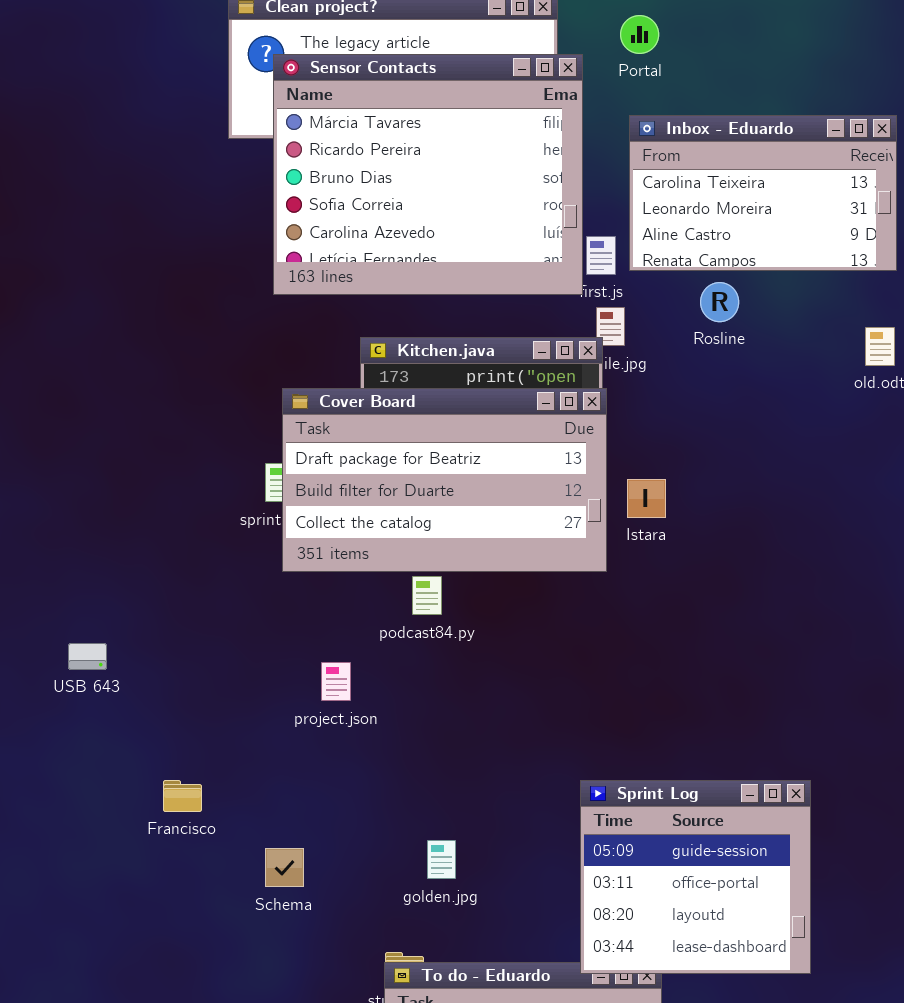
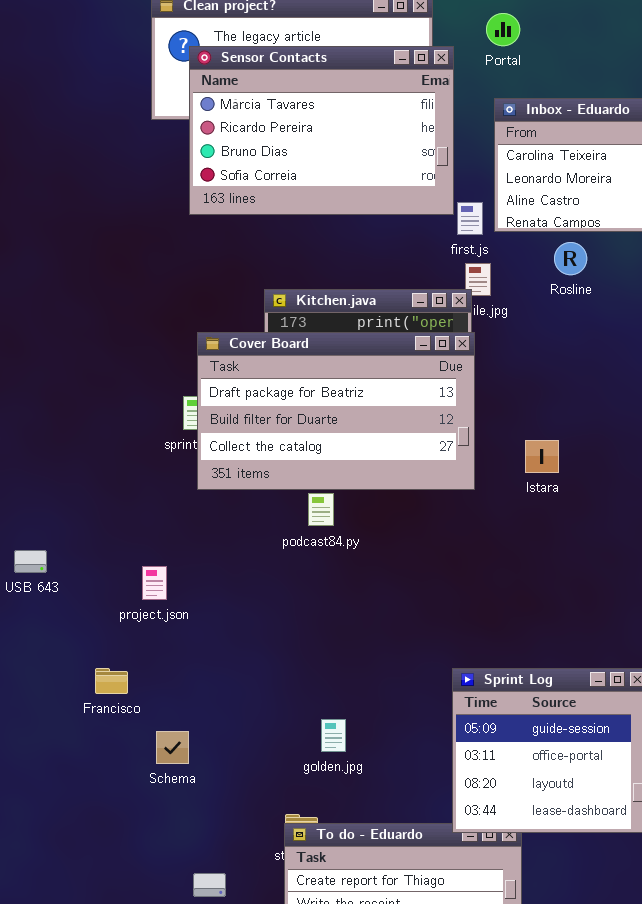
Sensor Contacts: [273,54,583,295] -> [189,46,454,215], resized
Istara: [627,479,666,518] -> [525,440,559,473], moved
project.json: [321,662,351,701] -> [142,566,167,600], moved
Schema: [265,848,304,887] -> [156,731,189,764], moved

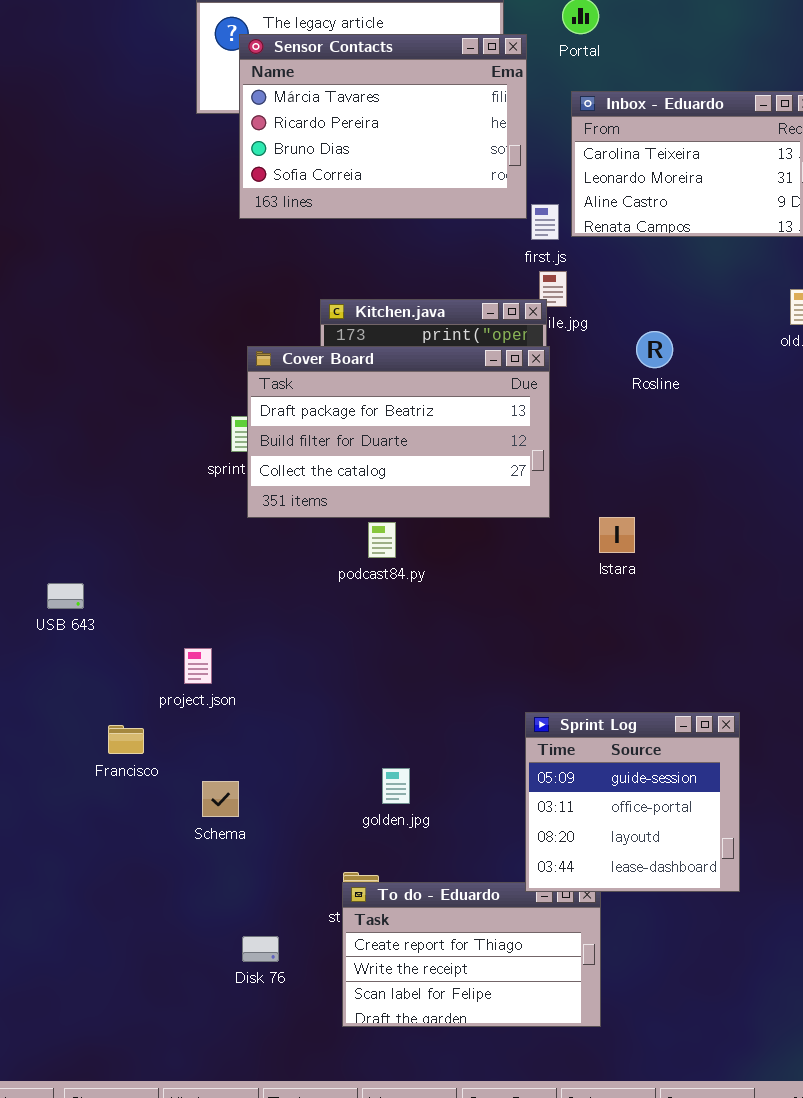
Rosline: [554,242,587,275] -> [636,331,673,368], moved
Istara: [525,440,559,473] -> [599,517,635,553], moved
project.json: [142,566,167,600] -> [184,648,212,684], moved
Francisco: [95,668,128,694] -> [108,725,144,754], moved

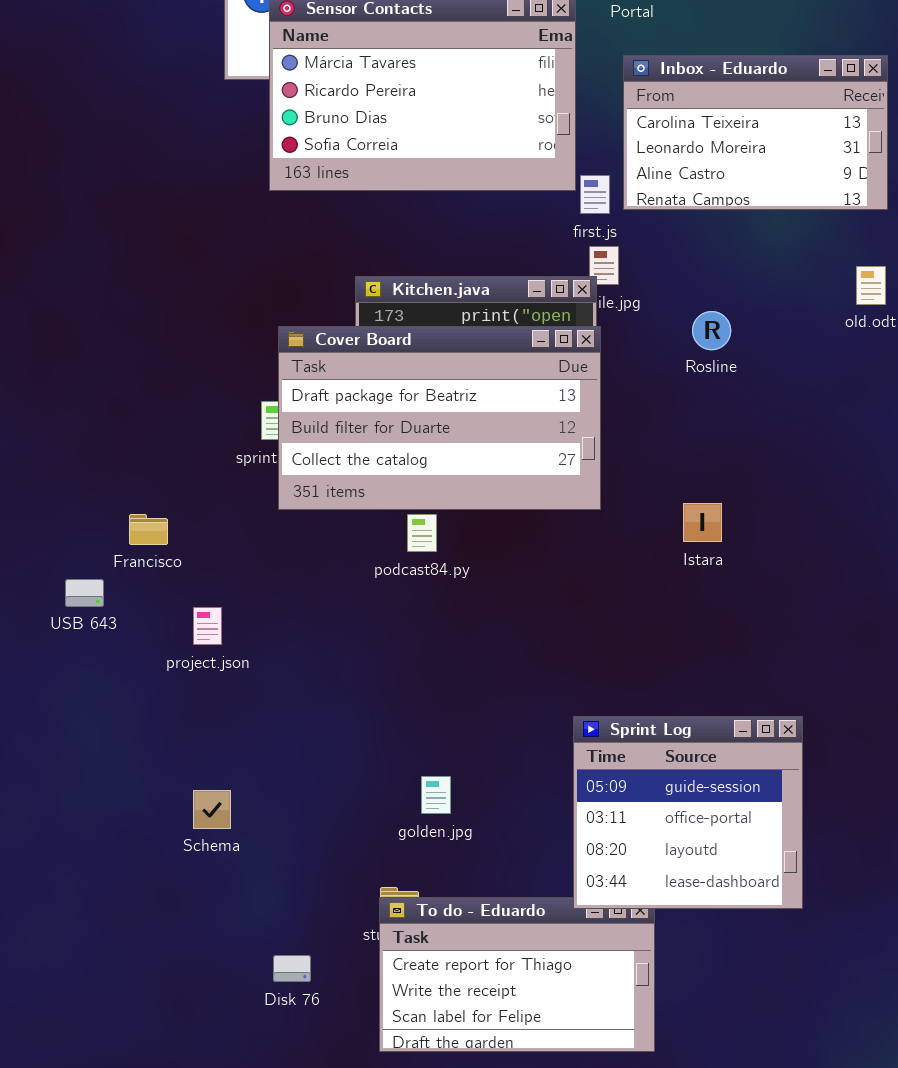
Istara: [599,517,635,553] -> [683,503,722,542], moved
project.json: [184,648,212,684] -> [193,607,222,645], moved
Francisco: [108,725,144,754] -> [129,514,168,545], moved
Schema: [202,781,239,817] -> [193,790,231,829], moved

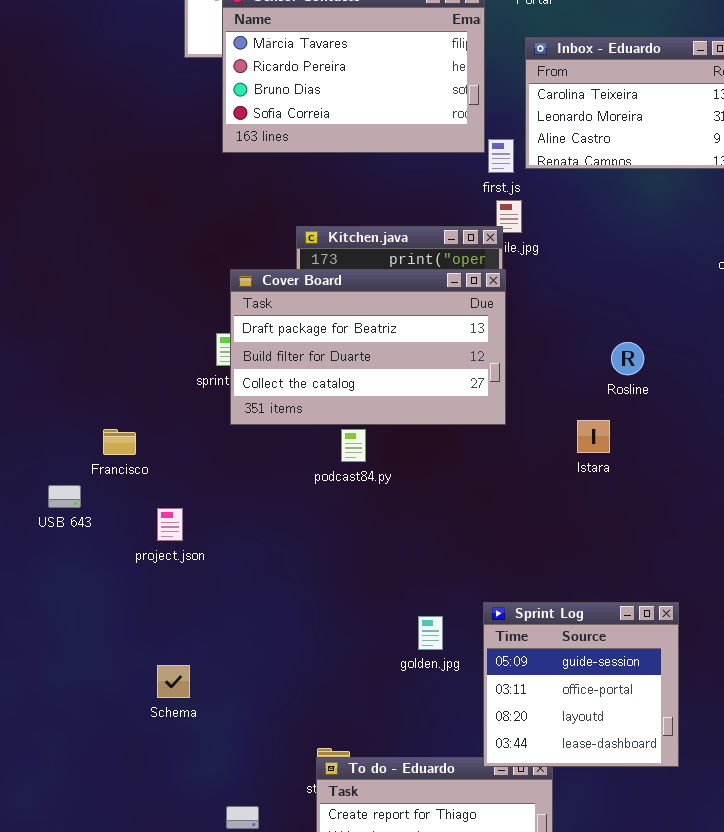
Rosline: [692,311,731,350] -> [611,342,644,375], moved
golden.jpg: [421,776,451,814] -> [418,616,443,650], moved

